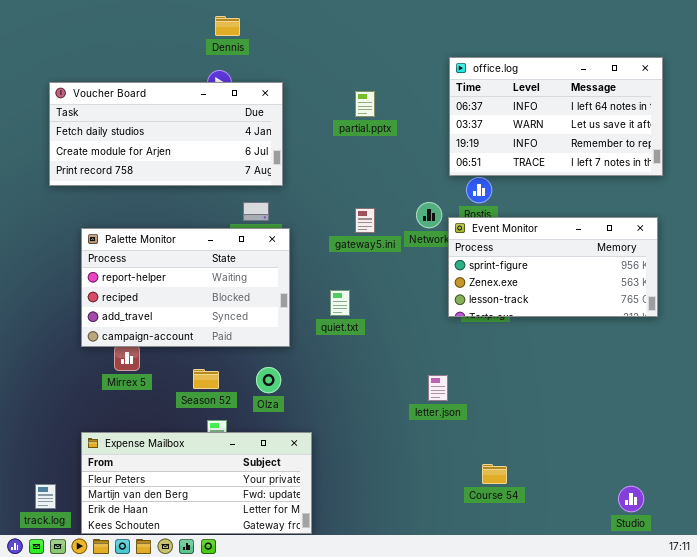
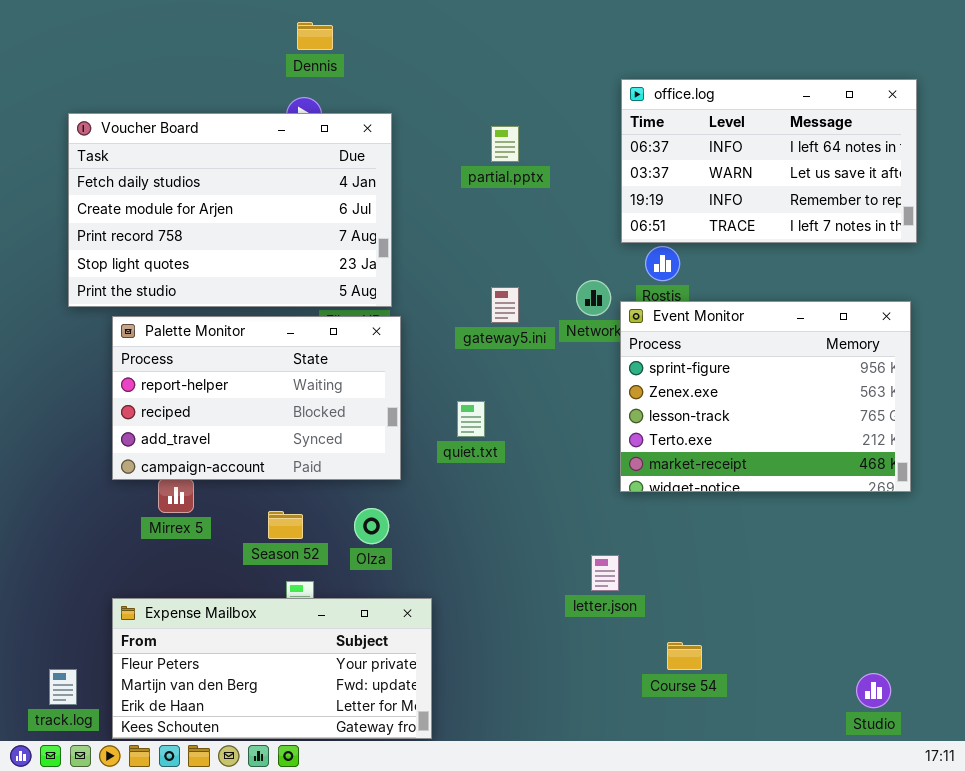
Voucher Board: [49,82,283,186] -> [68,113,392,307], resized
Event Monitor: [448,217,658,317] -> [620,301,911,492], resized
letter.json: [428,375,448,401] -> [591,555,619,591], moved

